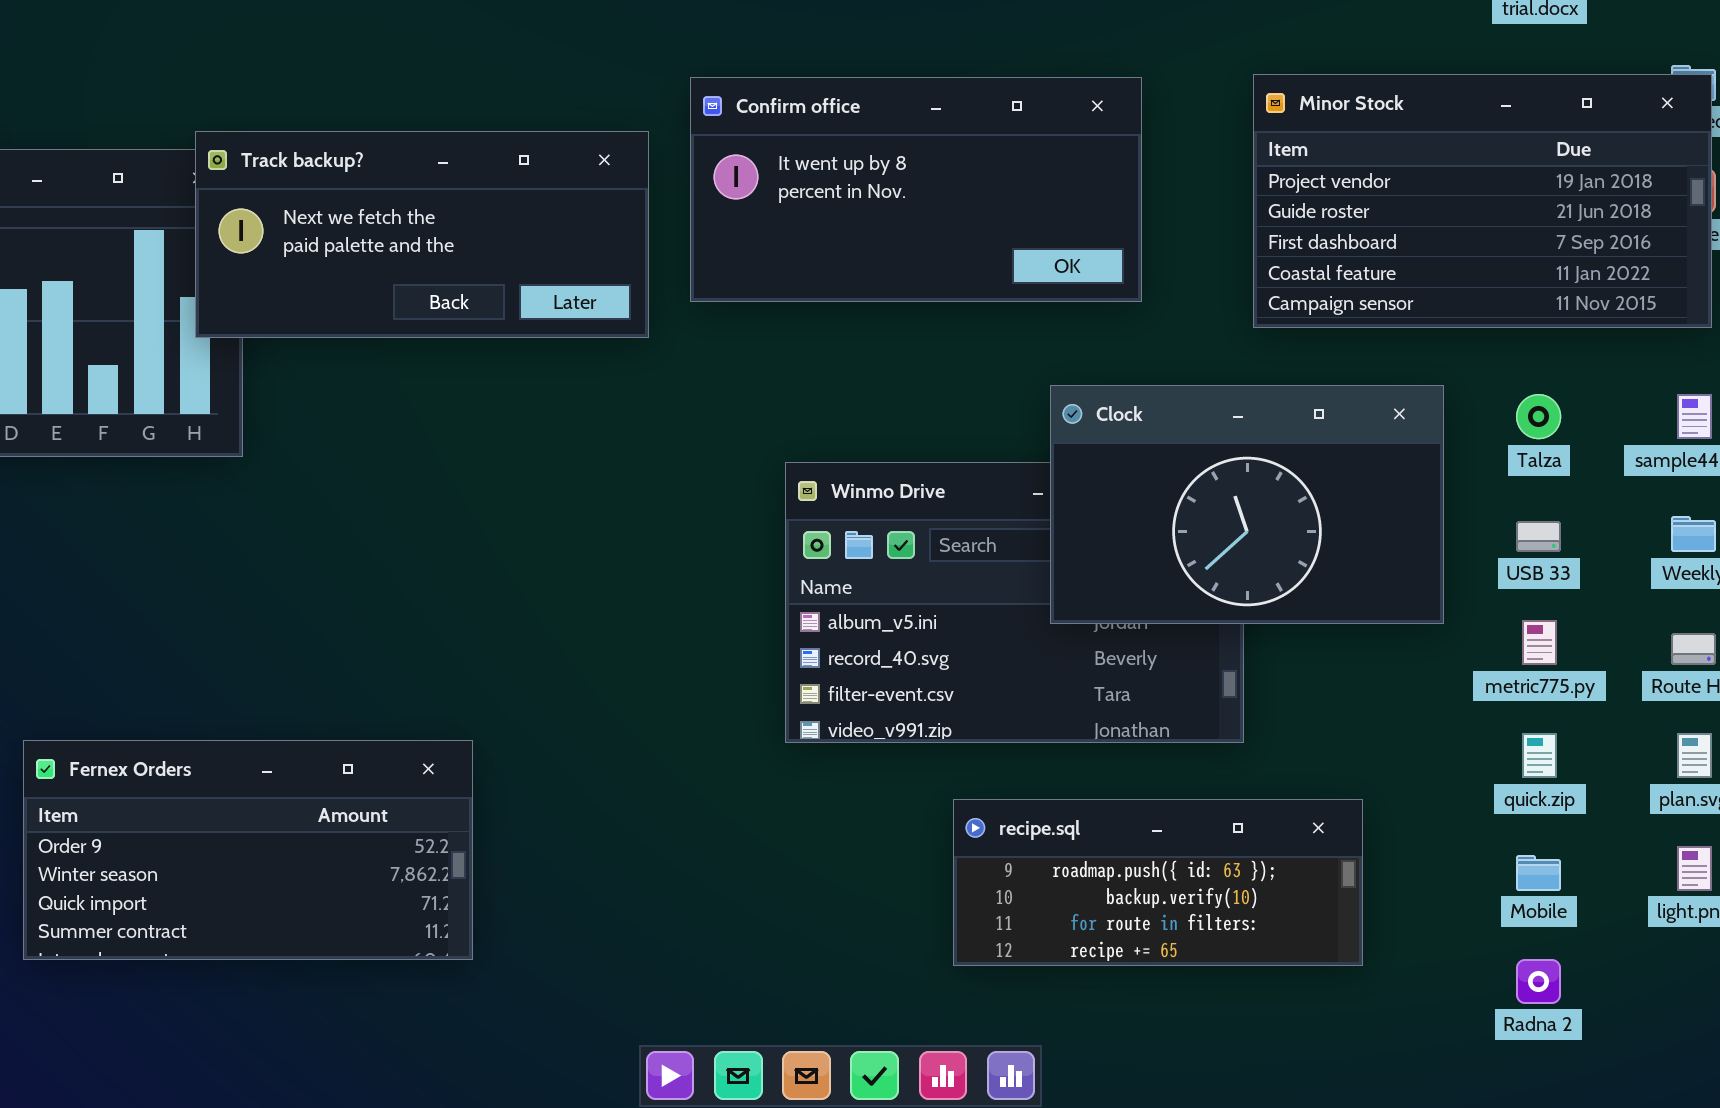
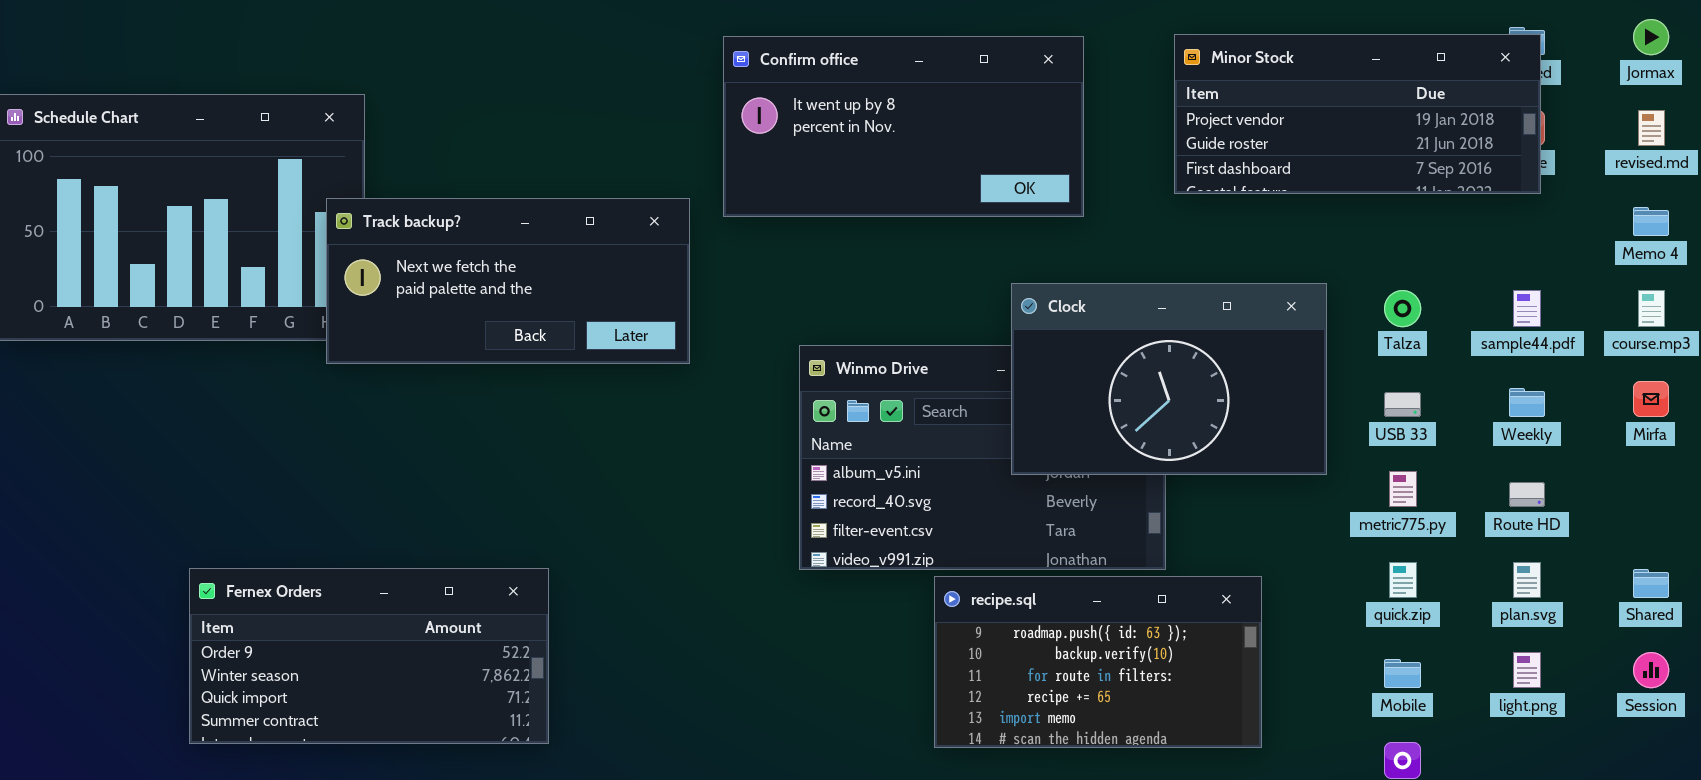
Minor Stock: [1253,74,1712,328] -> [1174,34,1541,194], resized
Track backup?: [195,131,649,338] -> [326,198,690,364], moved
recipe.sql: [953,799,1363,966] -> [934,576,1262,748], resized

